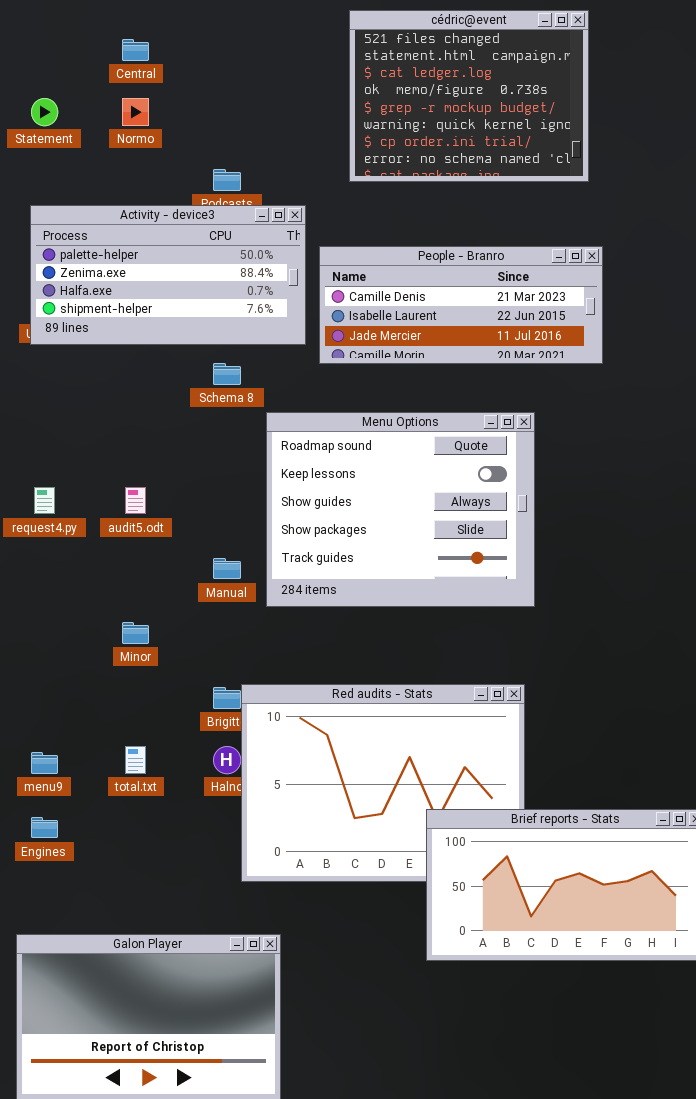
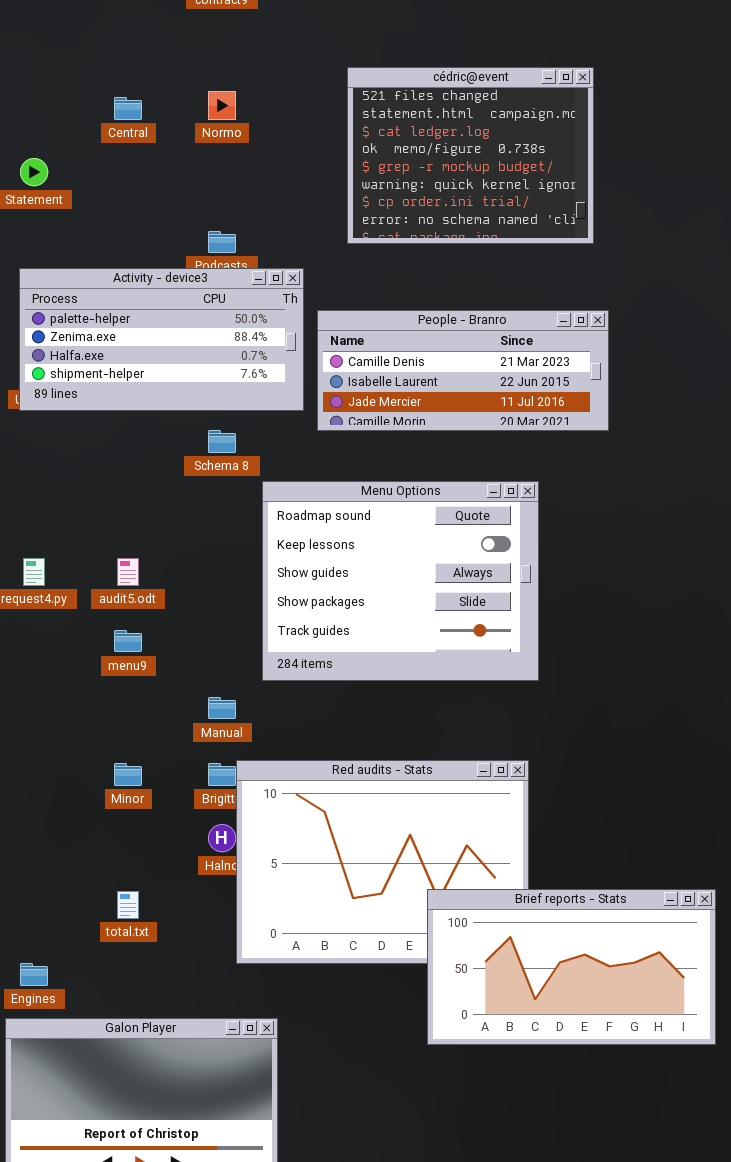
Normo: [122,98,149,126] -> [208,91,236,120], moved
Manual: [213,558,241,579] -> [208,697,236,719], moved
Minor: [122,622,149,644] -> [114,763,142,786], moved
total.txt: [125,746,146,774] -> [117,891,139,919], moved
menu9: [31,752,58,774] -> [114,630,142,652], moved
Engines: [31,817,58,838] -> [20,963,48,986], moved

